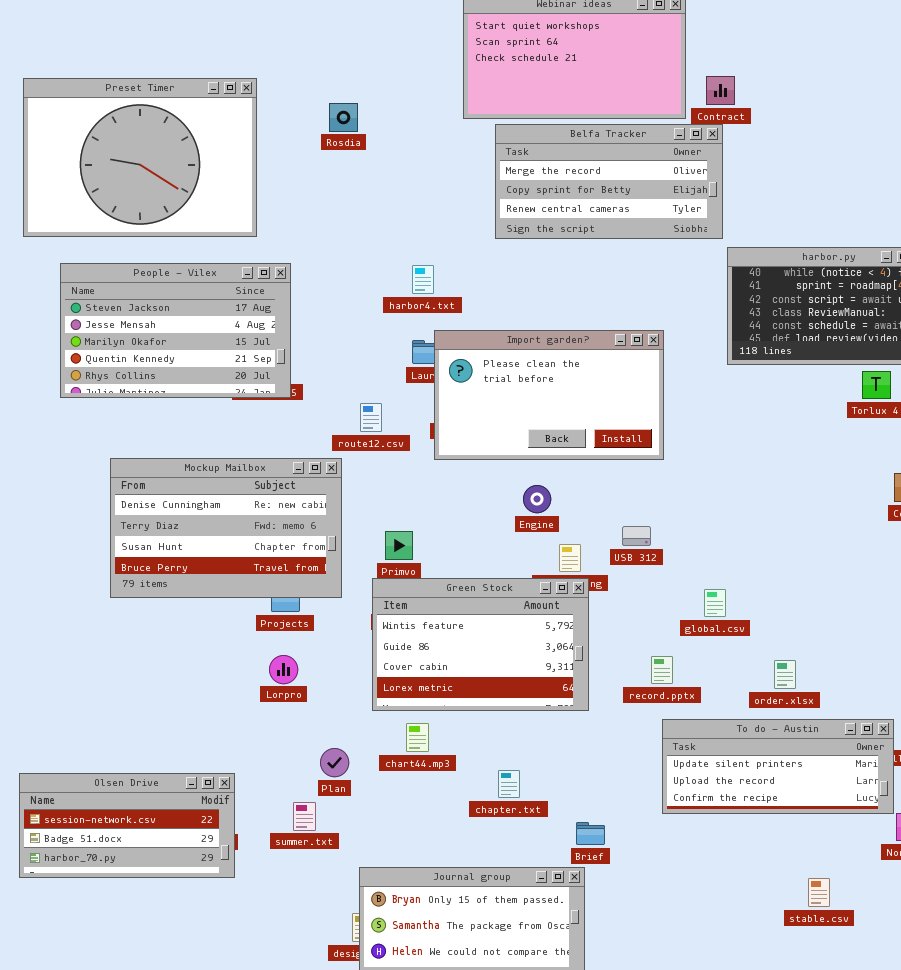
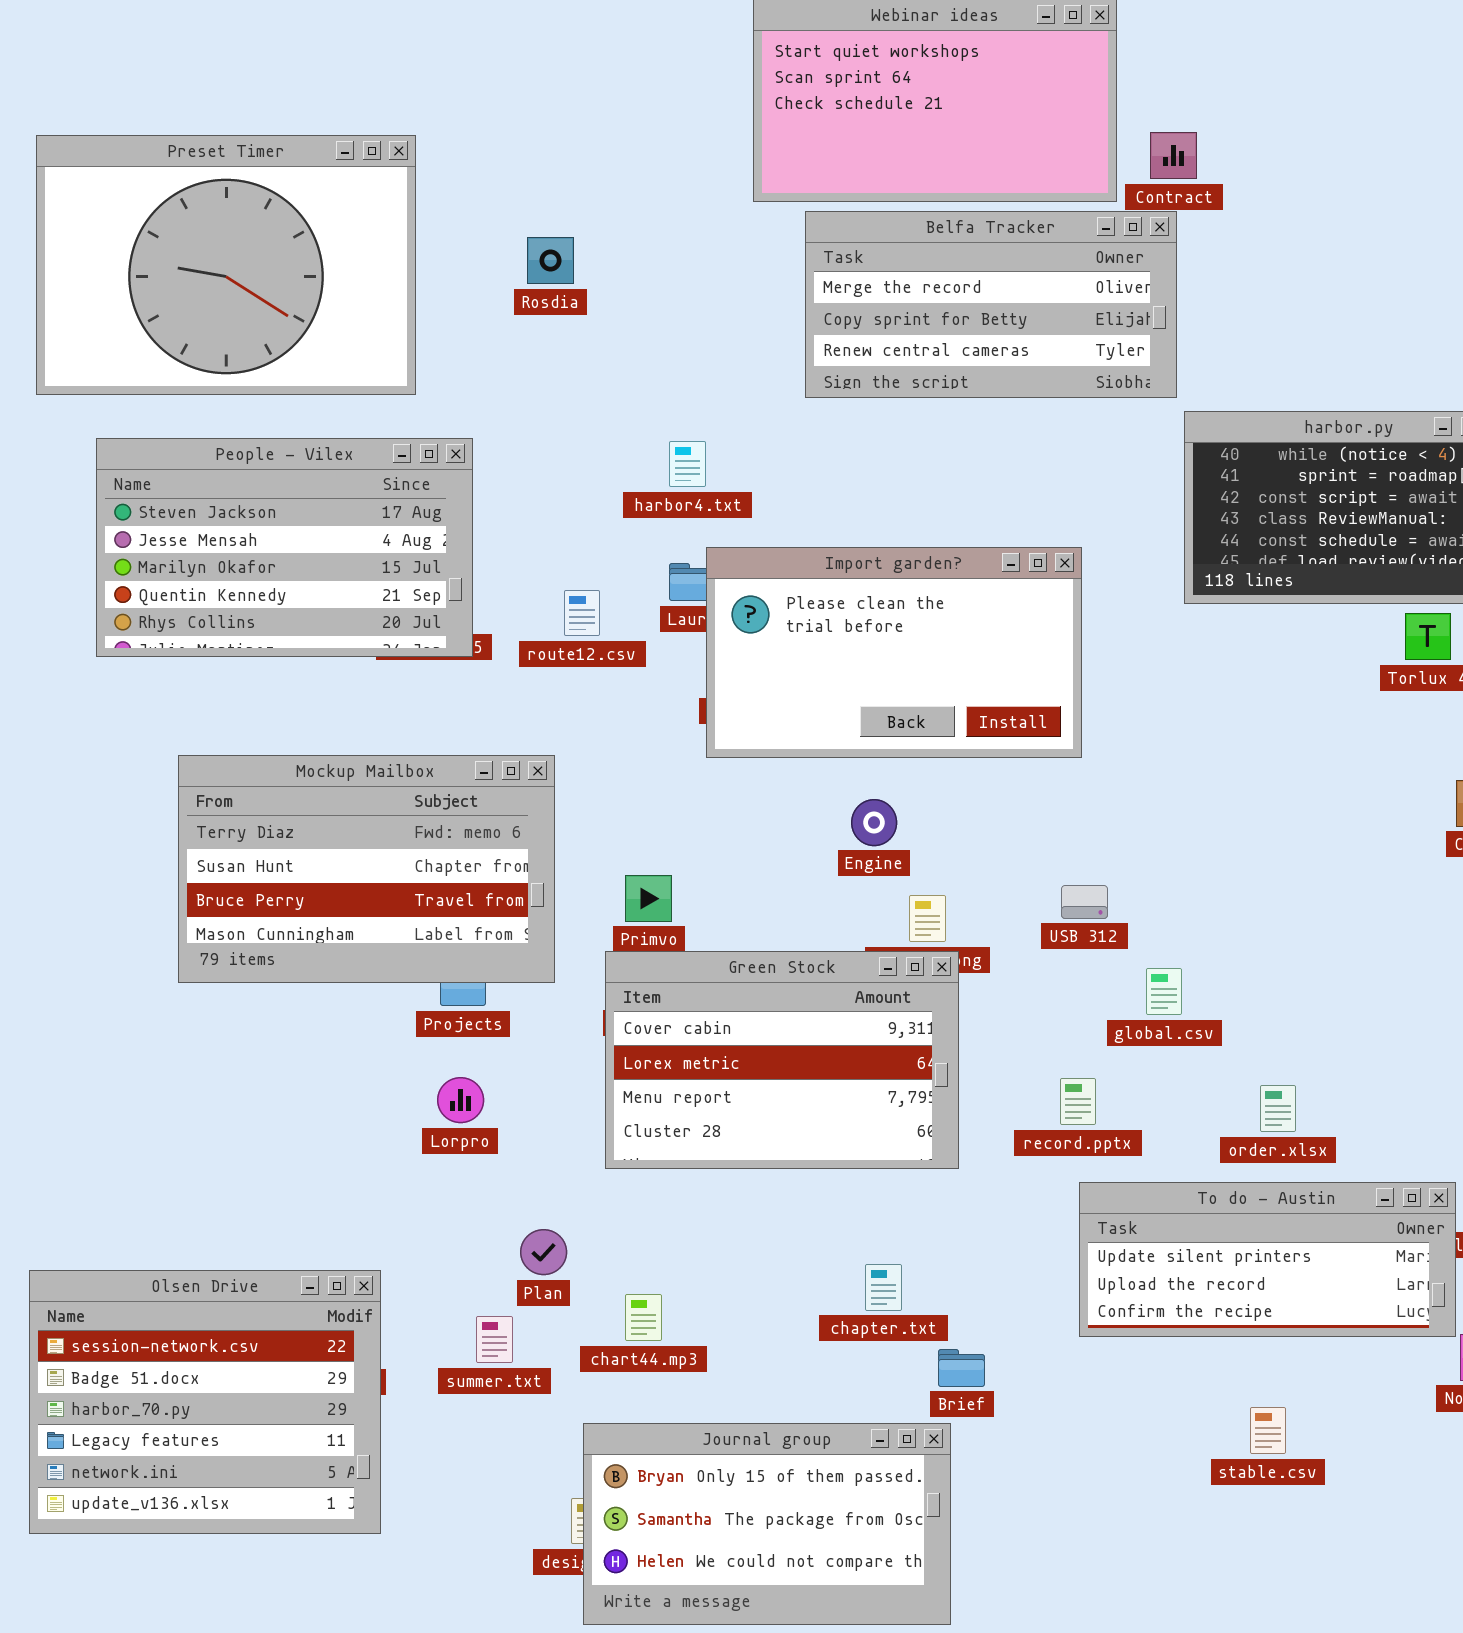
Rosdia: [329,103,358,132] -> [527,237,574,284], moved
route12.csv: [360,403,382,432] -> [564,590,600,636], moved
Mockup Mailbox: [110,458,342,598] -> [178,755,555,983], scrolled down 1 row
USB 312: [622,526,651,546] -> [1061,885,1108,919], moved
Green Stock: [372,578,589,711] -> [605,951,959,1169], scrolled down 2 rows
chart44.mp3: [406,723,429,752] -> [625,1294,662,1341], moved
chapter.txt: [498,770,520,798] -> [865,1264,902,1311], moved
Olsen Drive: [19,773,235,878] -> [29,1270,381,1534], resized
stable.csv: [808,878,830,907] -> [1250,1407,1286,1454], moved

